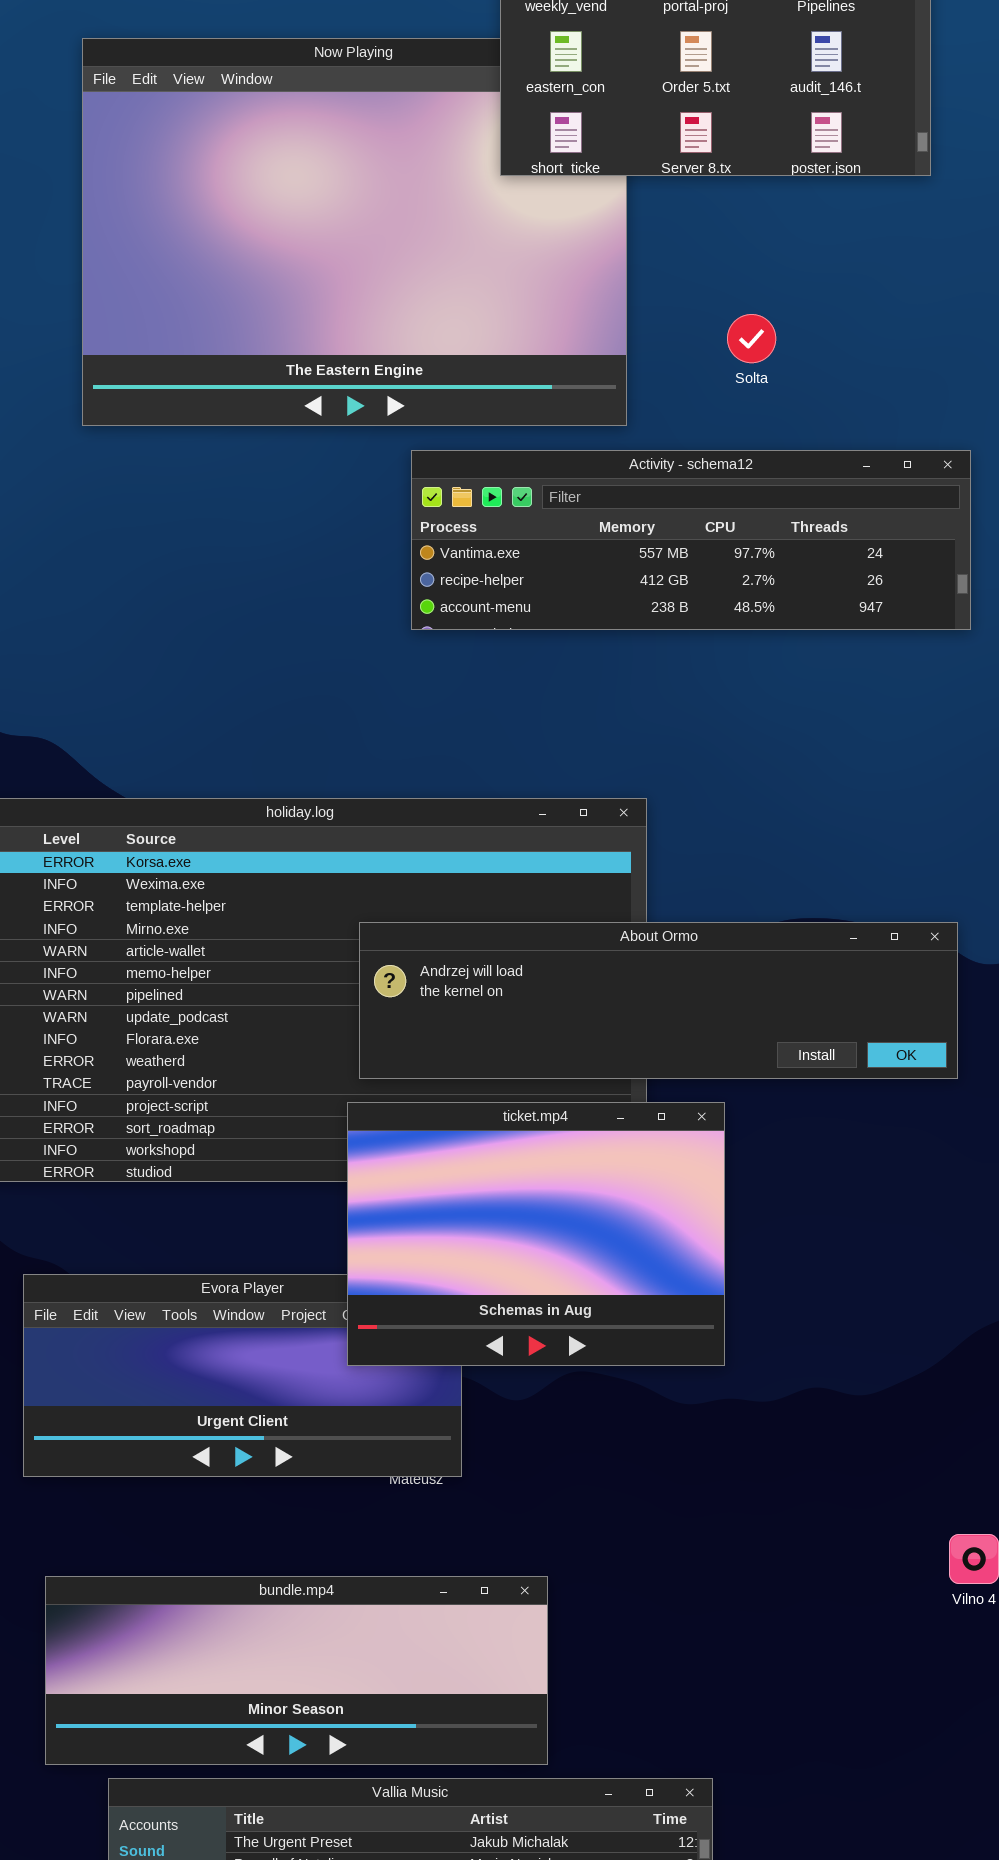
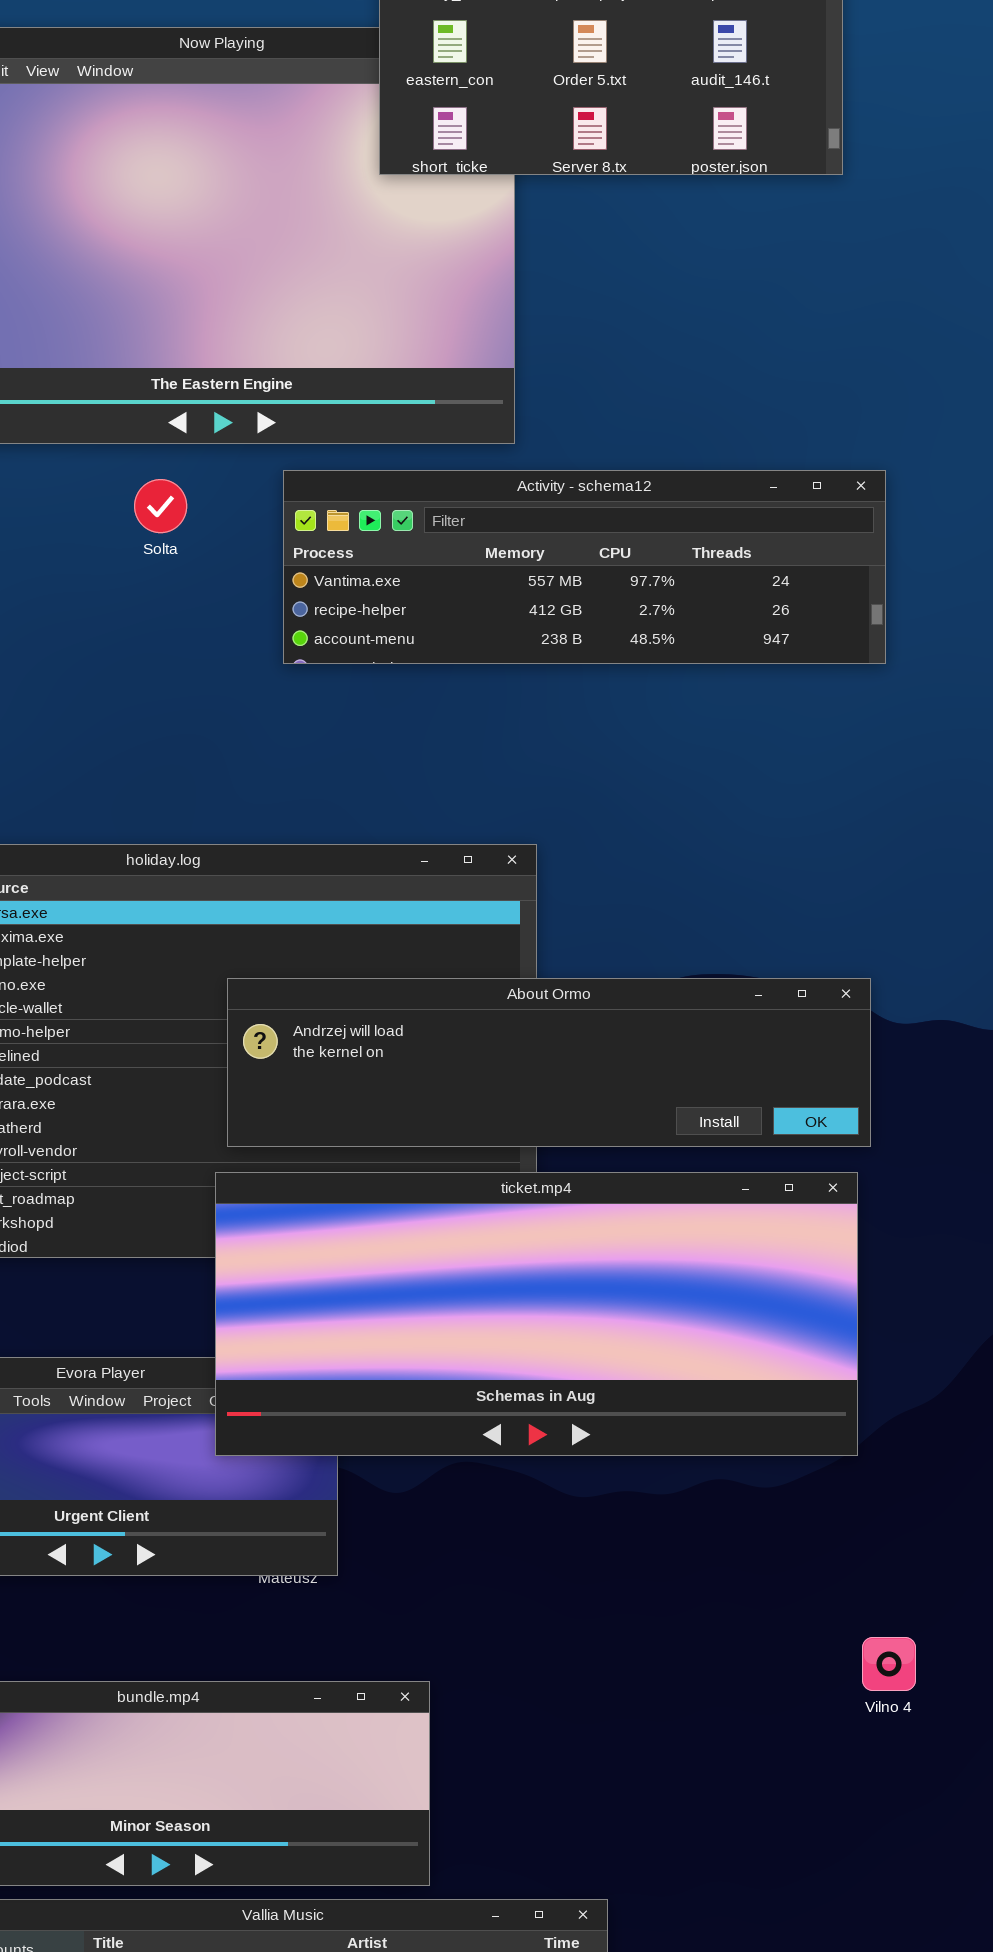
Solta: [727,314,776,363] -> [134,479,187,533], moved
ticket.mp4: [347,1102,725,1366] -> [215,1172,858,1456], resized

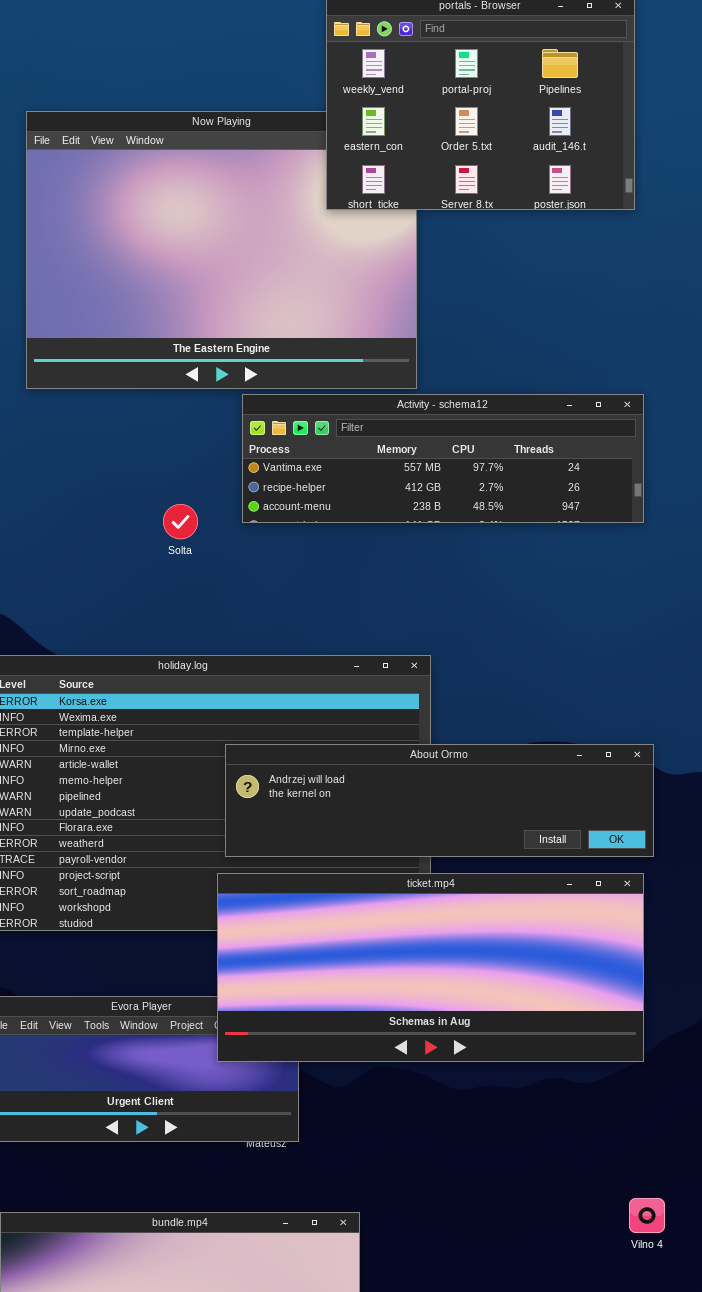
Activity - schema12: [283,470,886,664] -> [242,394,644,523], moved
Solta: [134,479,187,533] -> [163,504,198,539], moved
Vilno 4: [862,1637,916,1691] -> [629,1198,665,1233], moved

